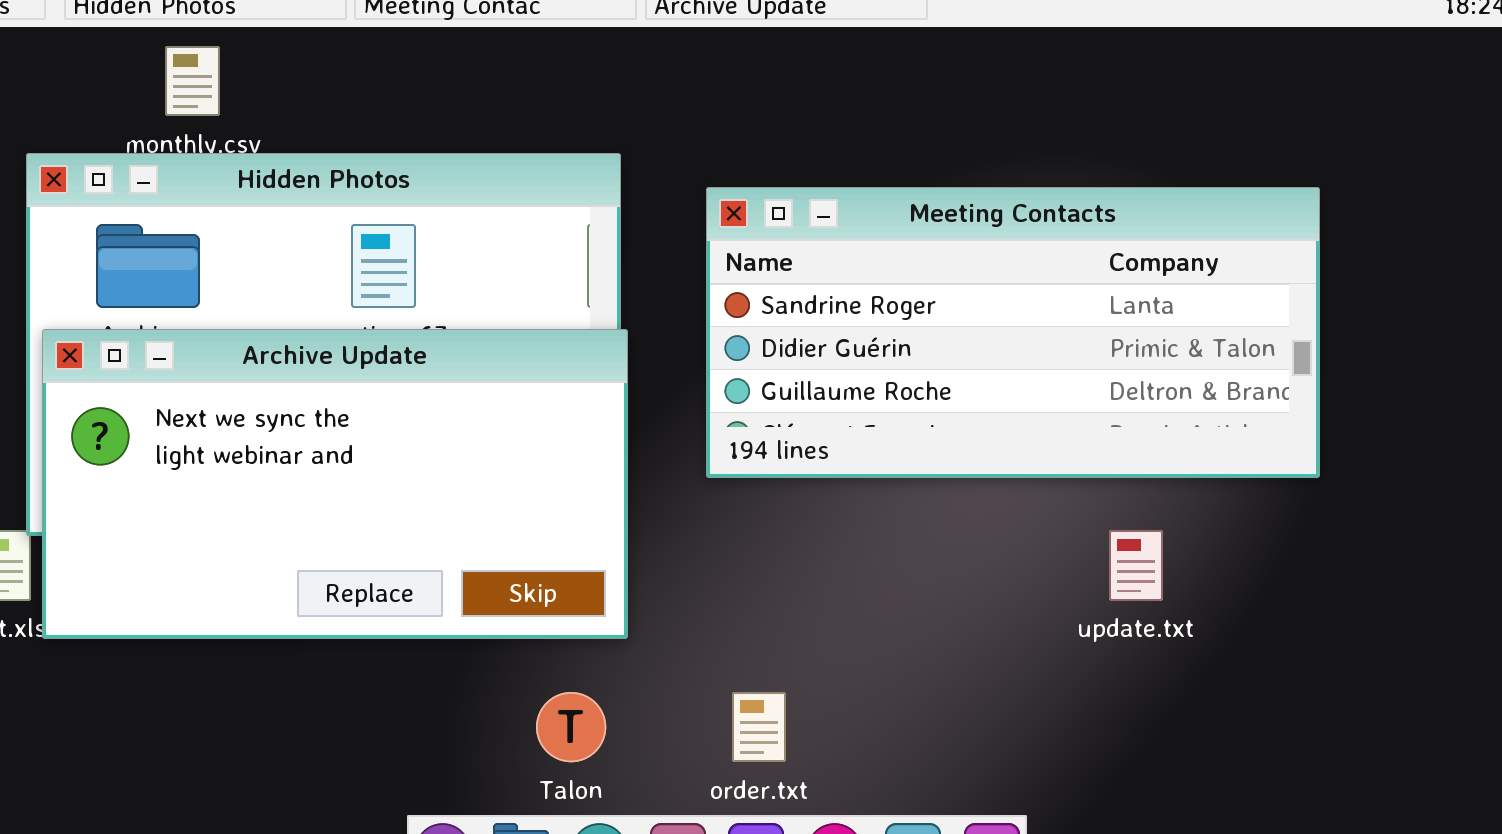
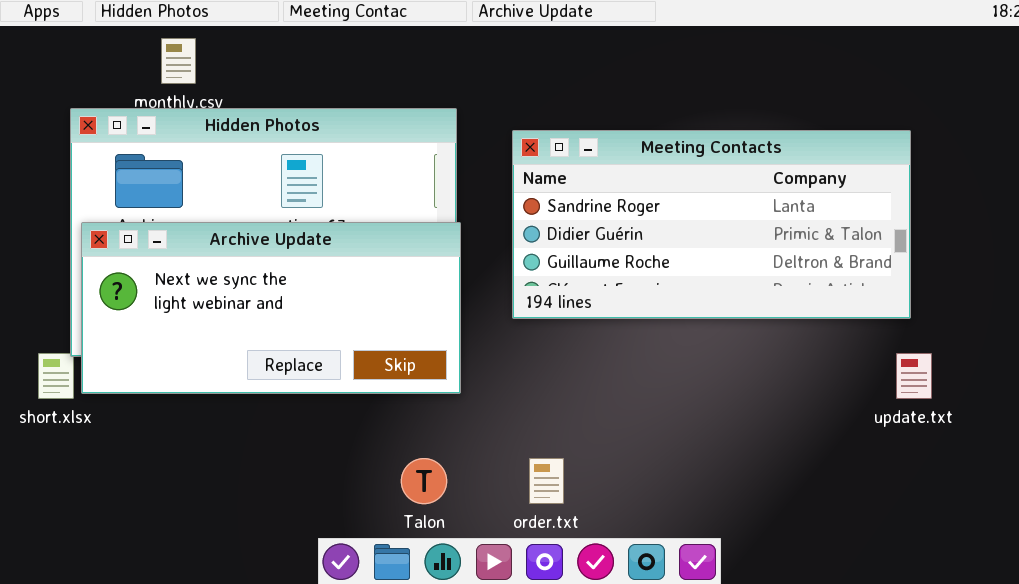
Archive Update: [42,329,628,639] -> [81,222,461,394], resized
update.txt: [1109,530,1163,601] -> [896,353,932,399], moved

